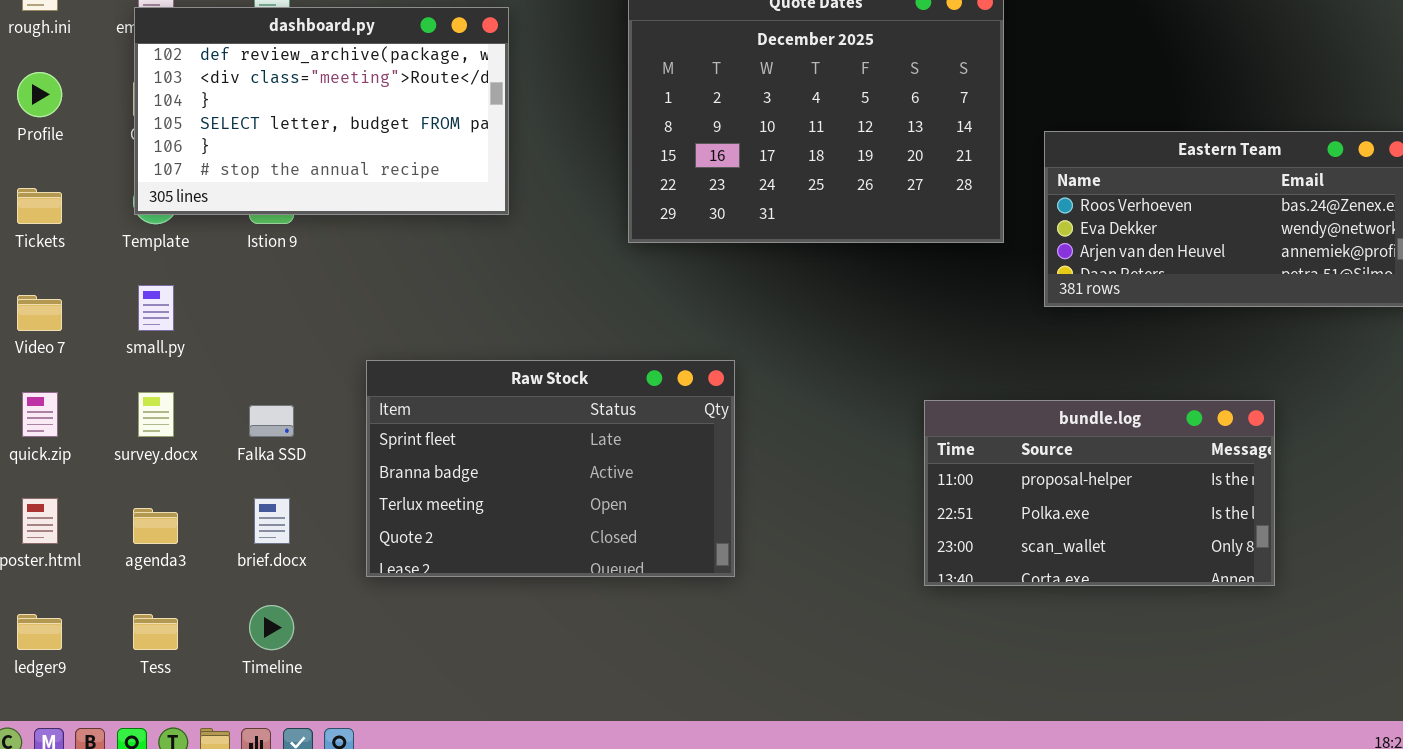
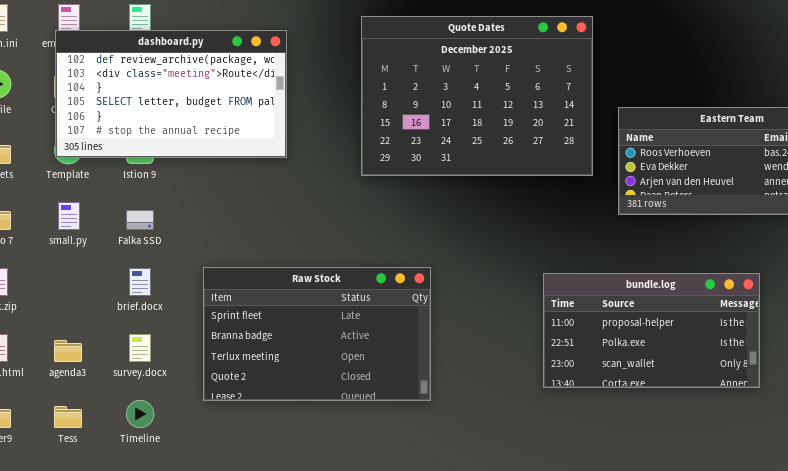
Raw Stock: [366,360,735,577] -> [203,267,431,401], moved
survey.docx: [138,392,174,437] -> [129,334,151,362], moved
Falka SSD: [249,405,294,437] -> [126,210,154,230], moved
brief.docx: [254,498,290,544] -> [129,268,151,296], moved

